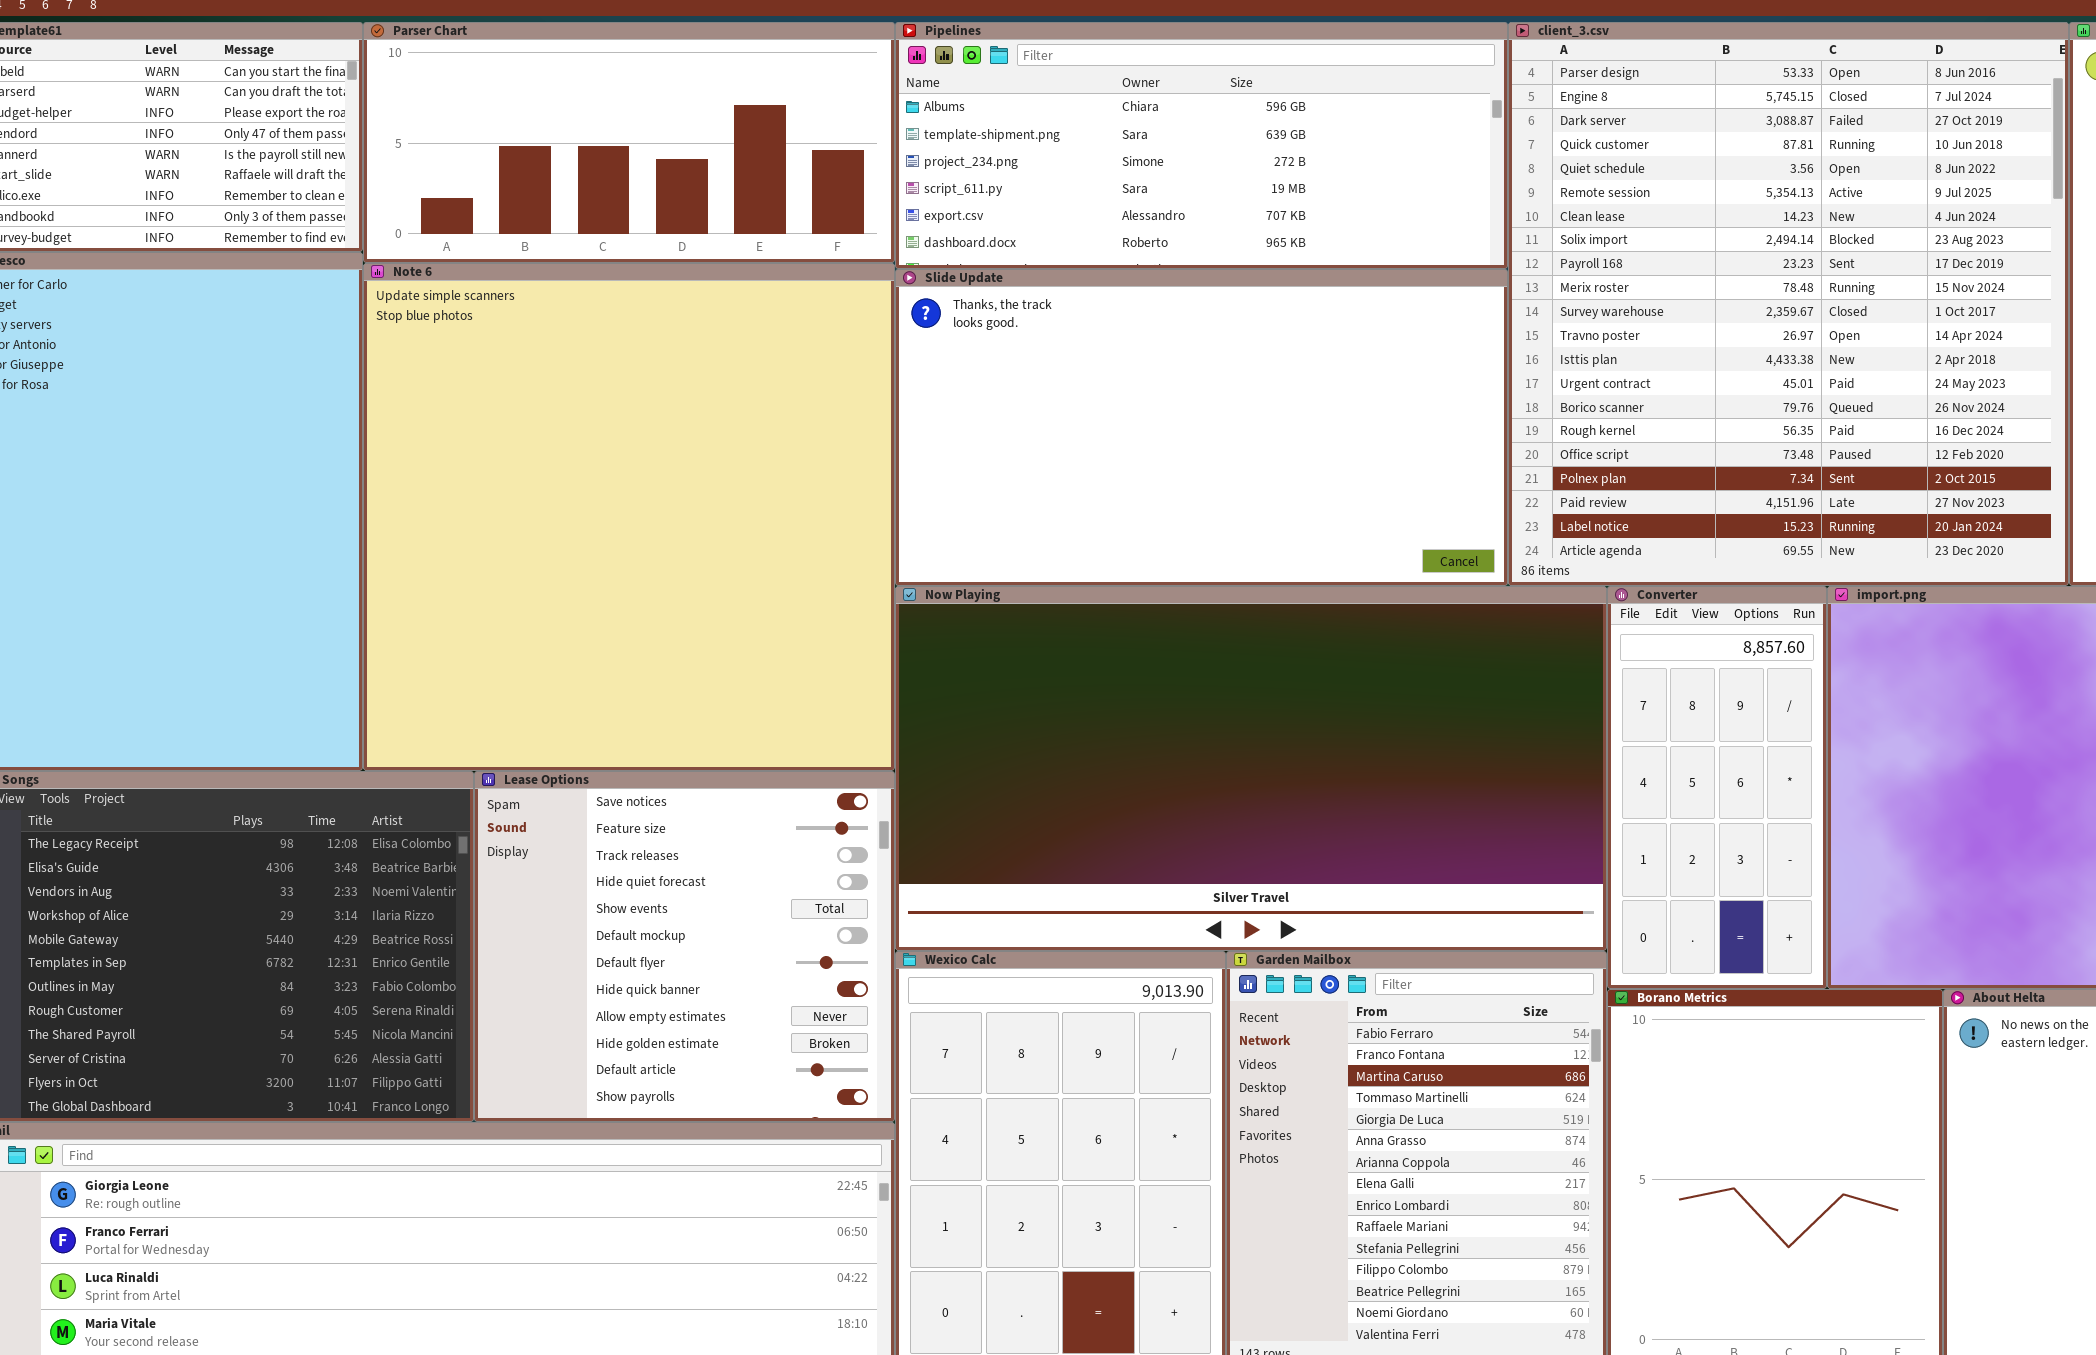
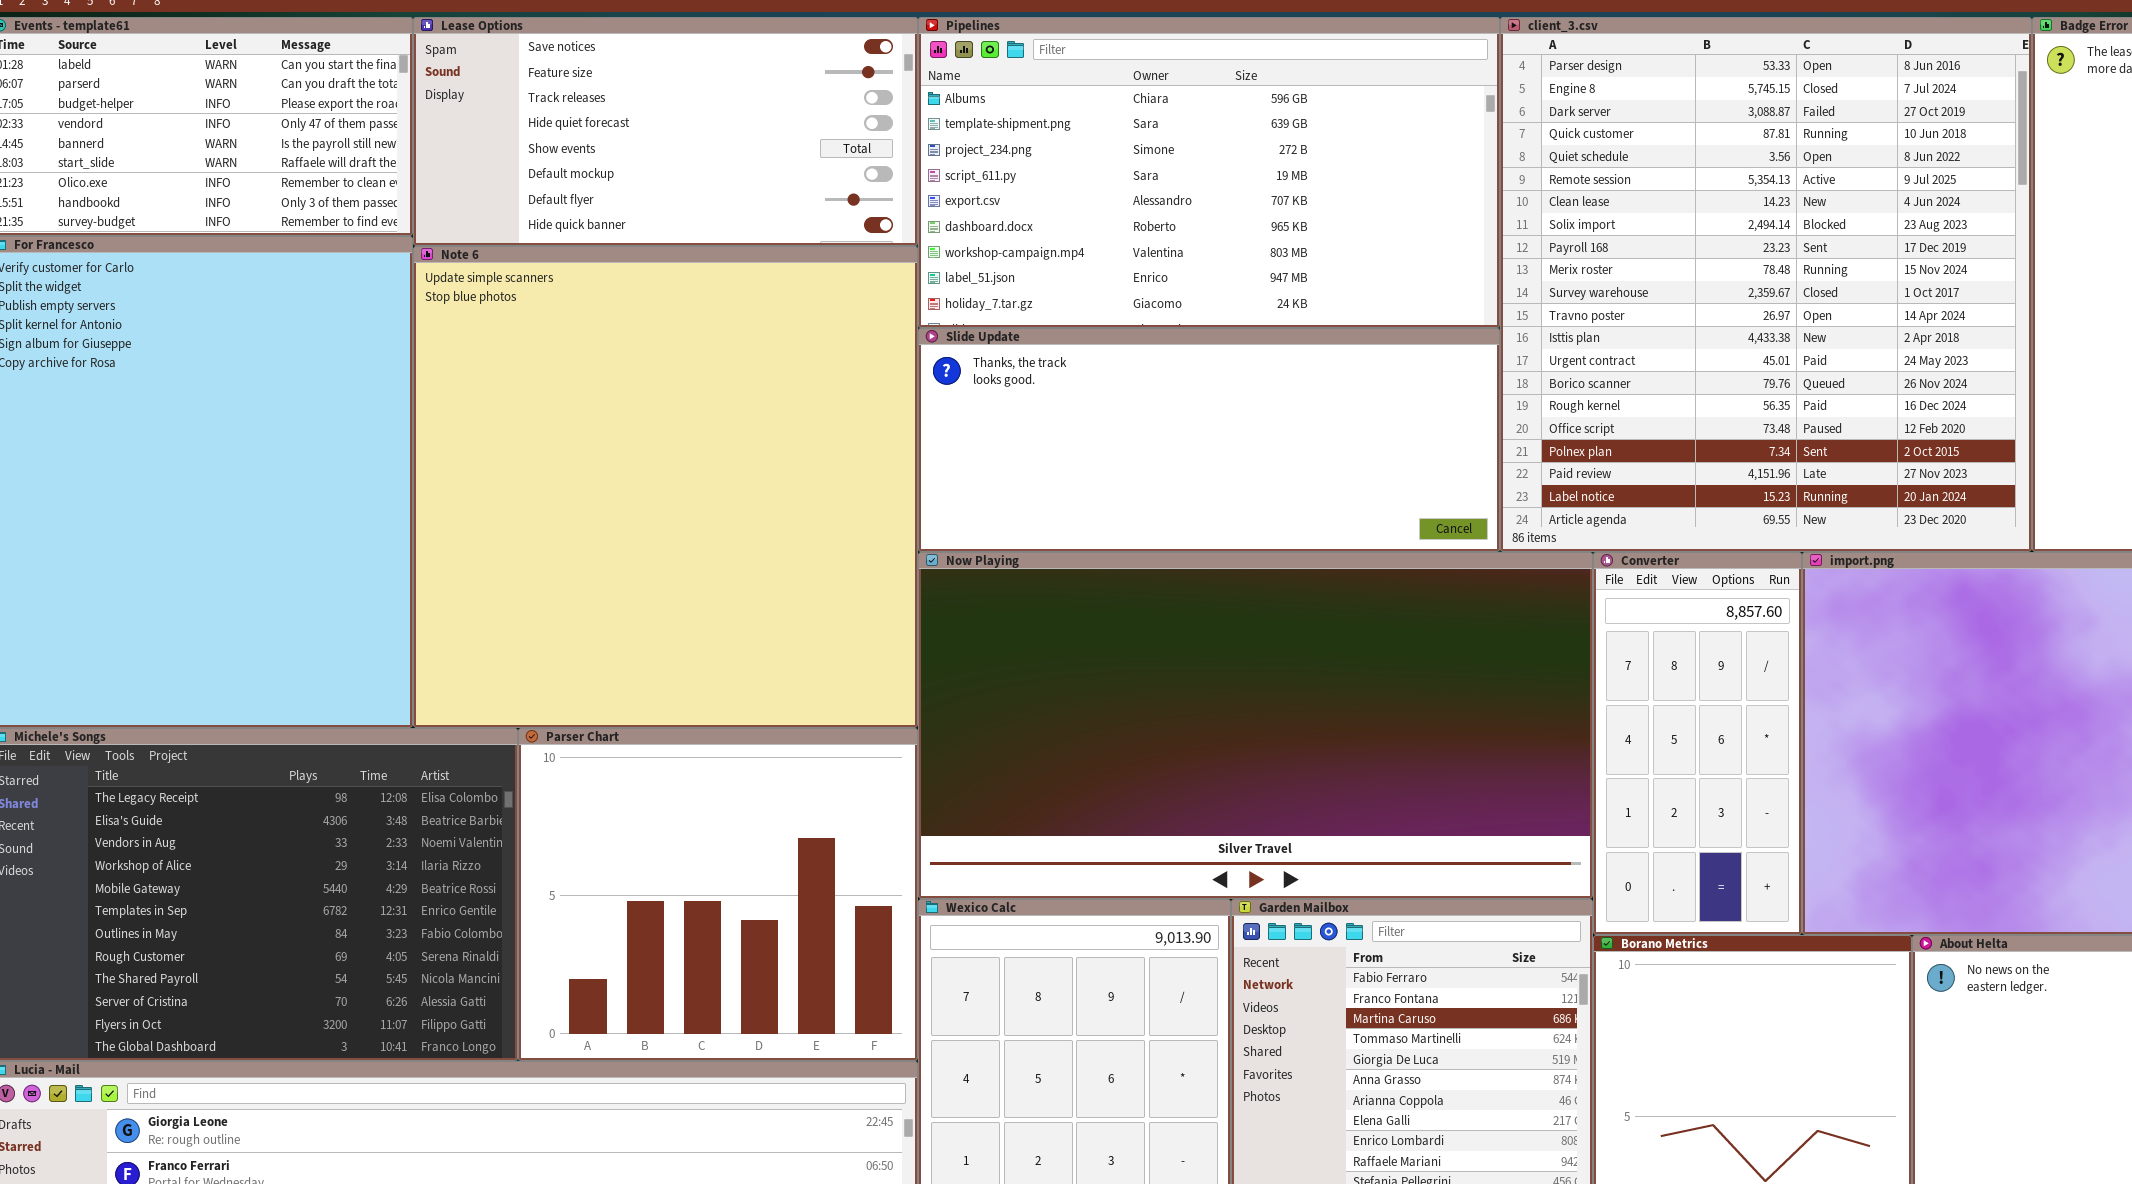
Parser Chart: [363,22,895,263] -> [518,728,918,1061], moved, resized
Pipelines: [895,22,1508,269] -> [918,17,1500,328], resized
Slide Update: [895,269,1508,586] -> [918,328,1500,552], resized
Lease Options: [474,771,895,1122] -> [413,17,918,246], moved, resized

